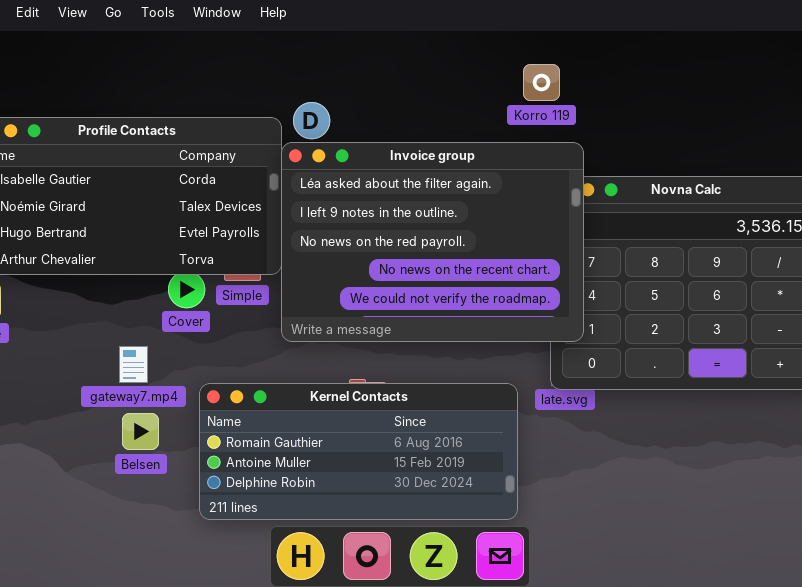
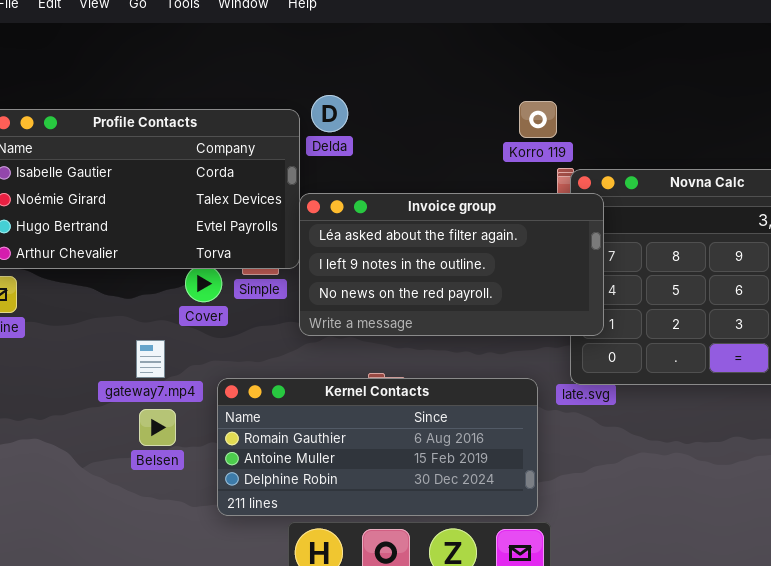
Korro 119: [523,64,560,101] -> [519,101,557,138], moved
Invoice group: [281,142,584,342] -> [299,193,604,336], resized

